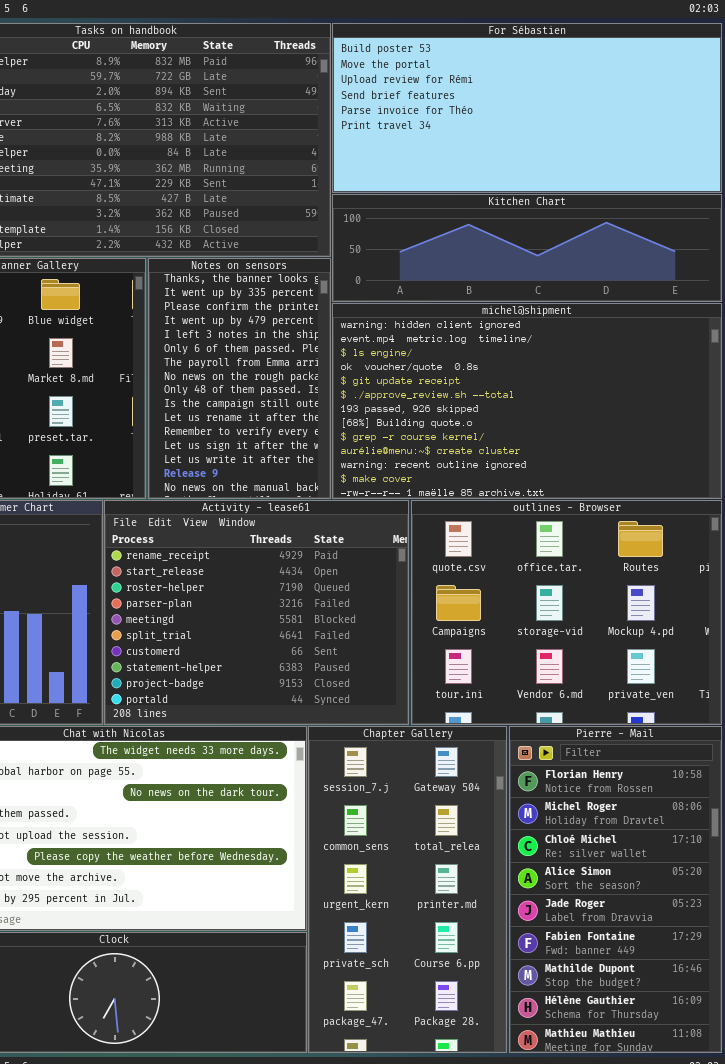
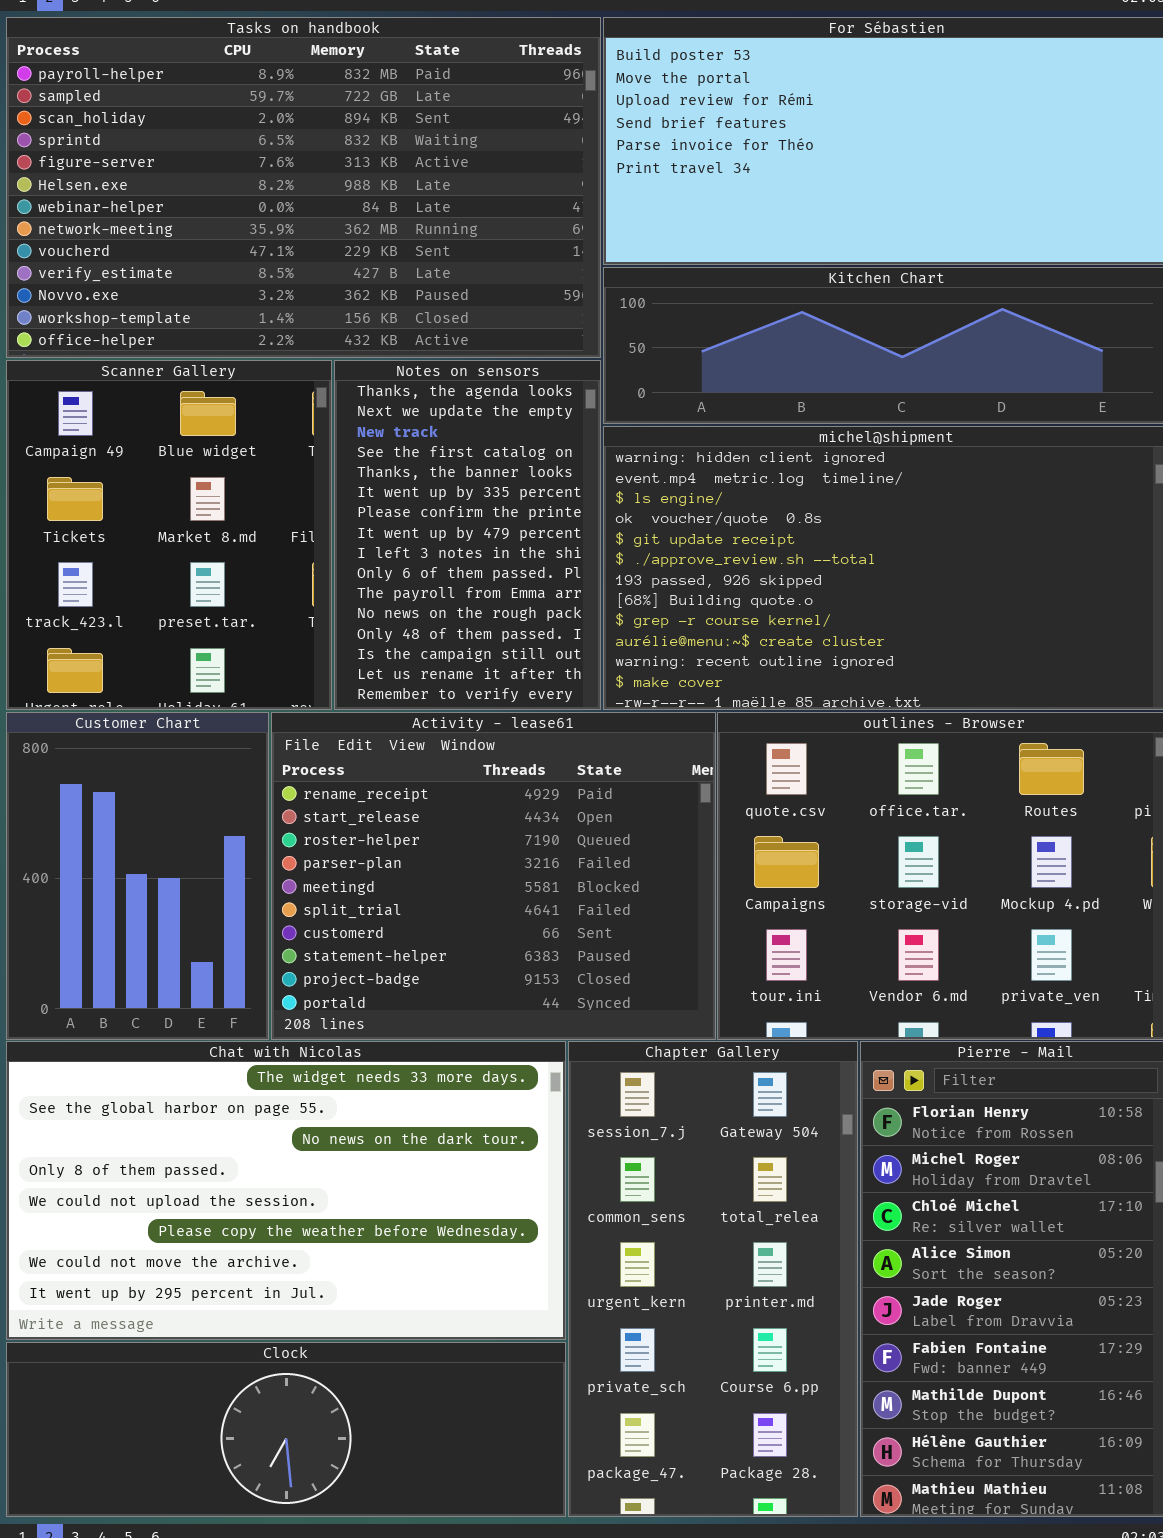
Notes on sensors: [148,258,331,499] -> [334,360,601,710], scrolled up 4 rows

